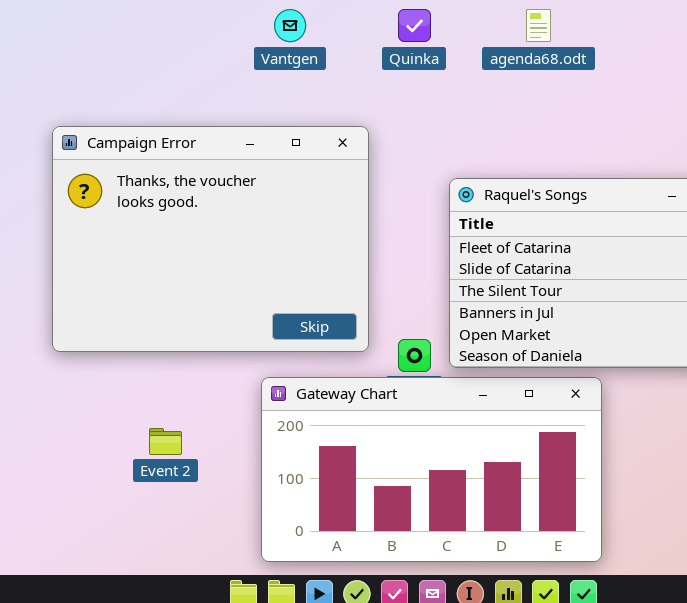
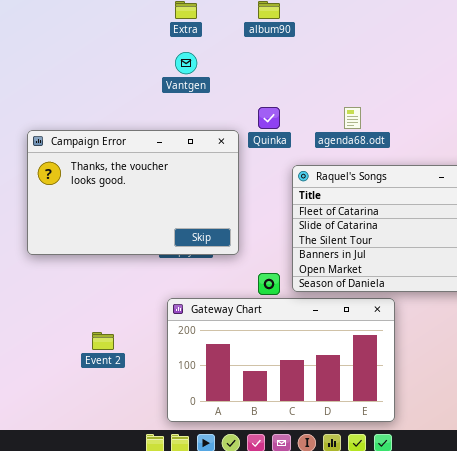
Quinka: [398,9,431,42] -> [258,107,280,129], moved
agenda68.odt: [526,9,551,42] -> [344,107,361,129], moved
Campaign Error: [52,126,369,352] -> [27,130,239,255], resized

